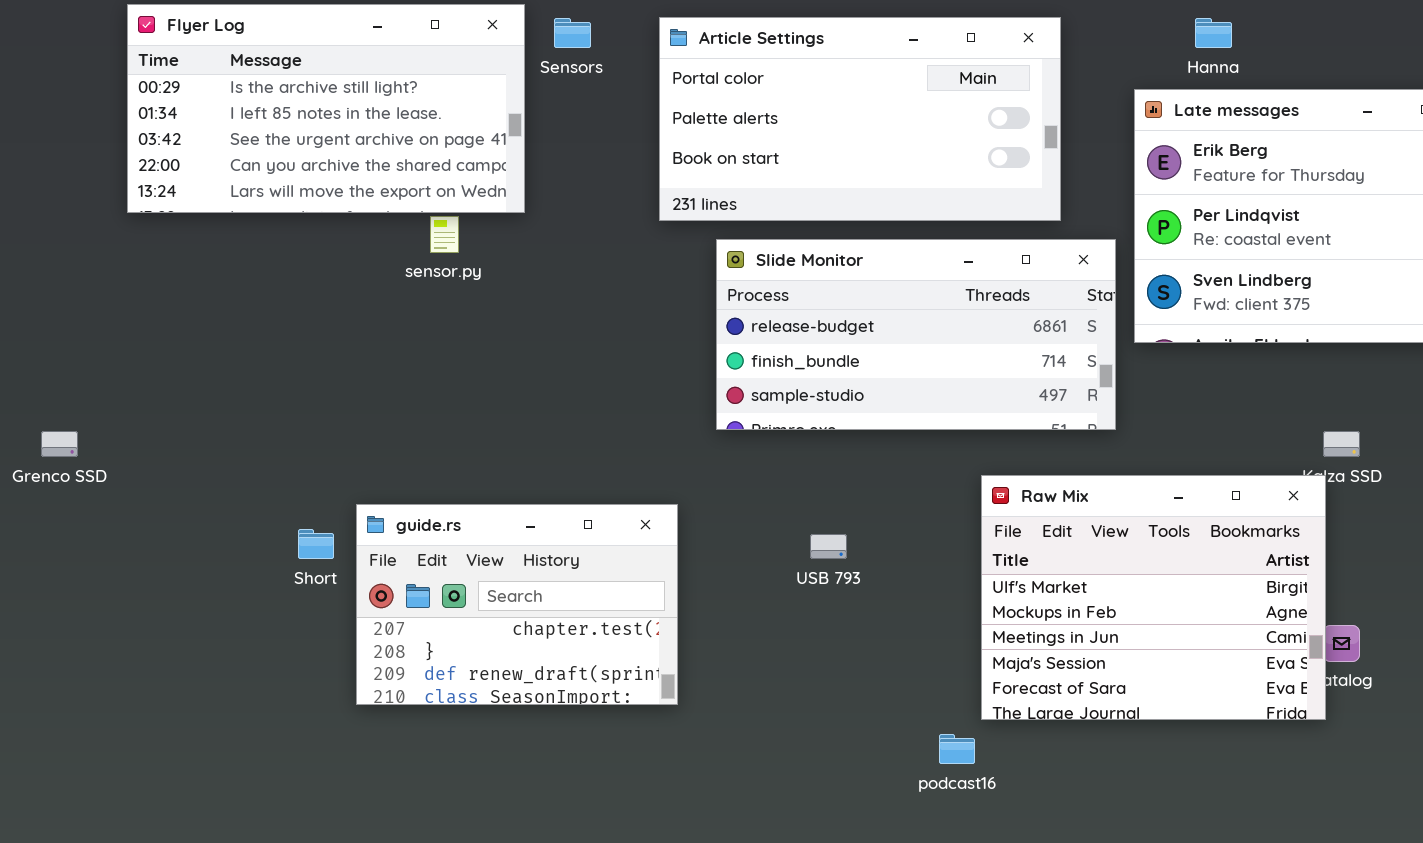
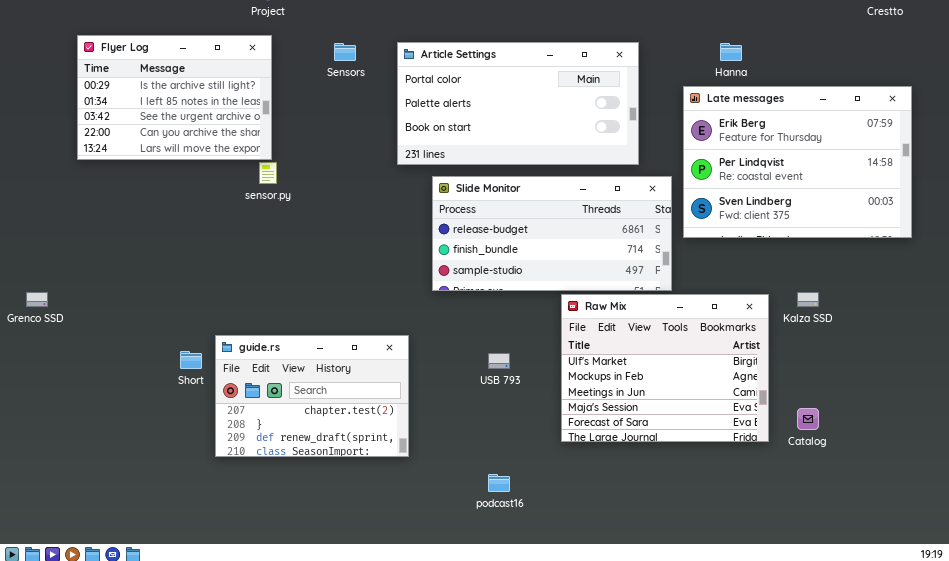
Flyer Log: [127,4,525,213] -> [77,35,272,160], resized
Raw Mix: [981,475,1326,720] -> [561,294,769,442], moved
podcast16: [939,734,975,764] -> [488,474,510,492], moved

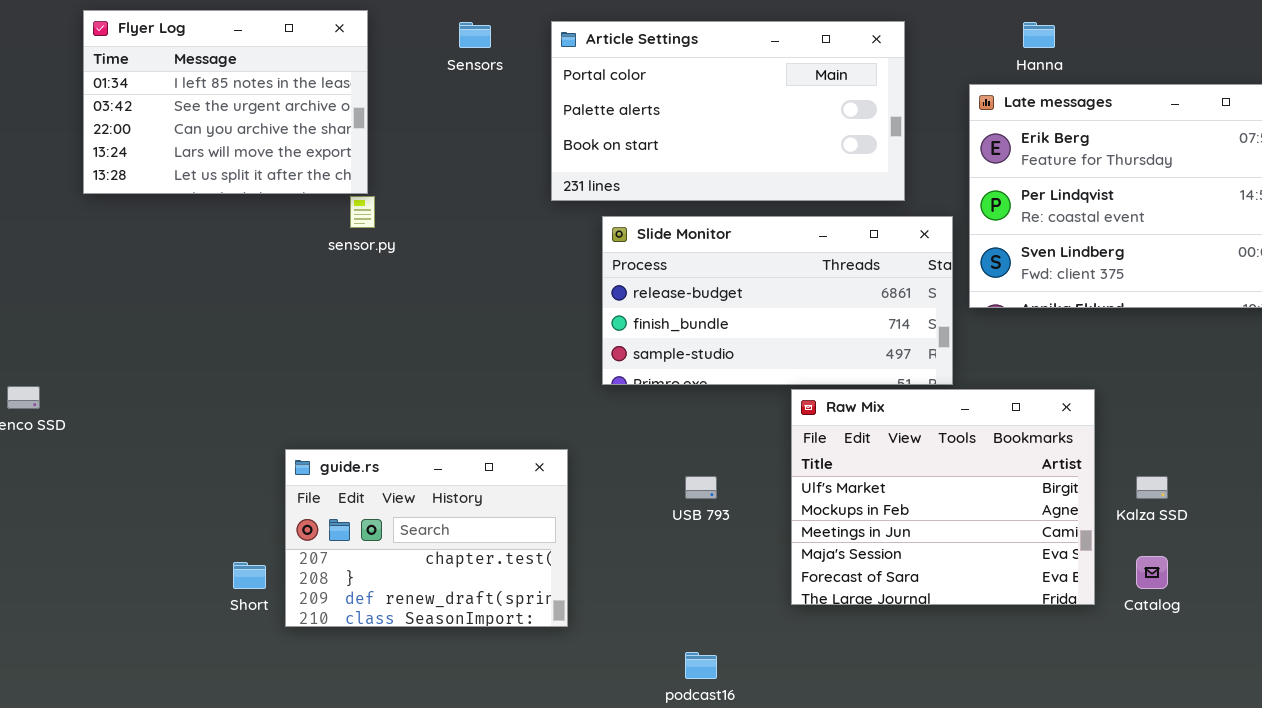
Flyer Log: [77,35,272,160] -> [83,10,368,194], scrolled down 1 row
Kalza SSD: [797,292,819,307] -> [1136,476,1168,499], moved
Short: [180,351,202,369] -> [233,562,266,589], moved

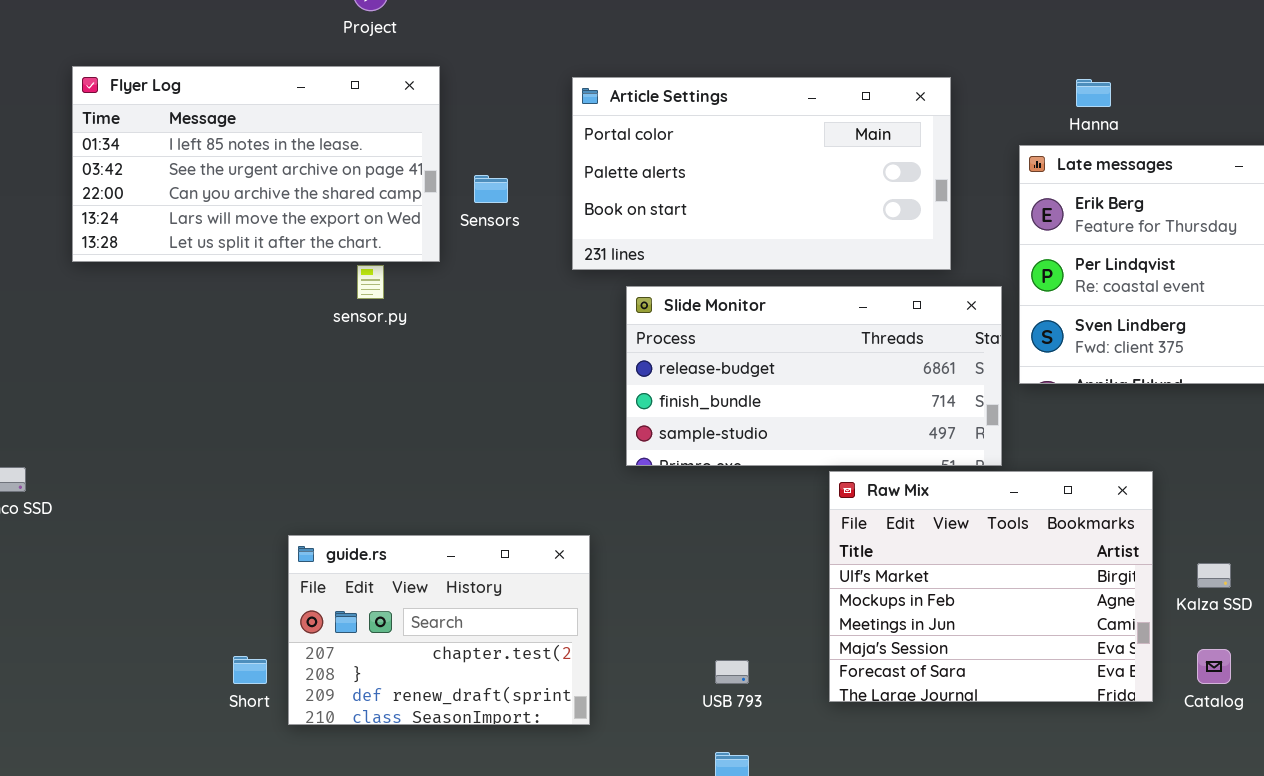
Flyer Log: [83,10,368,194] -> [72,66,440,262], resized
Sensors: [459,22,491,48] -> [474,175,508,203], moved
USB 793: [685,476,717,499] -> [715,660,749,684], moved

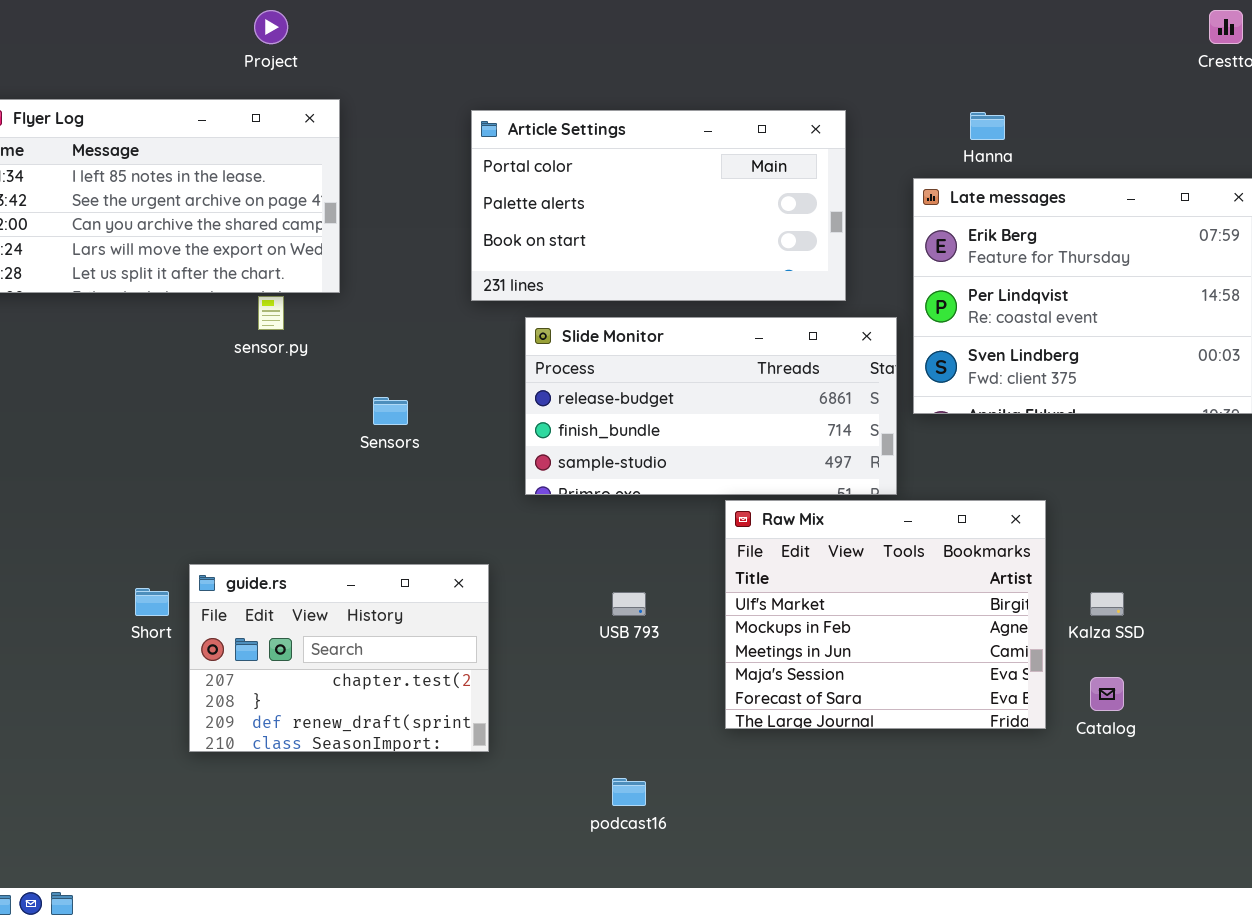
Sensors: [474,175,508,203] -> [373,397,408,425], moved
Short: [233,656,267,684] -> [135,588,169,616], moved
USB 793: [715,660,749,684] -> [612,592,646,616], moved

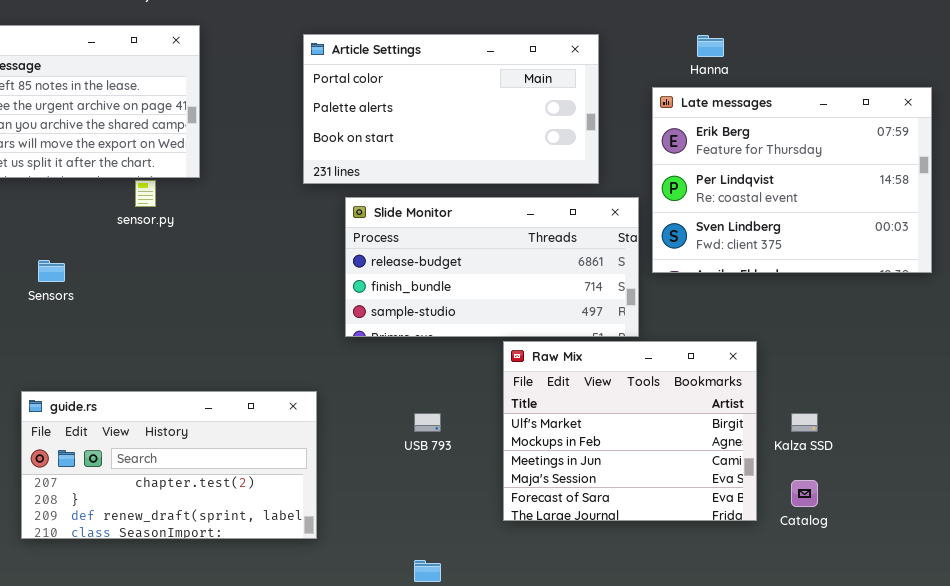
Sensors: [373,397,408,425] -> [38,260,65,282], moved
guide.rs: [189,564,489,752] -> [21,391,317,539], resized

